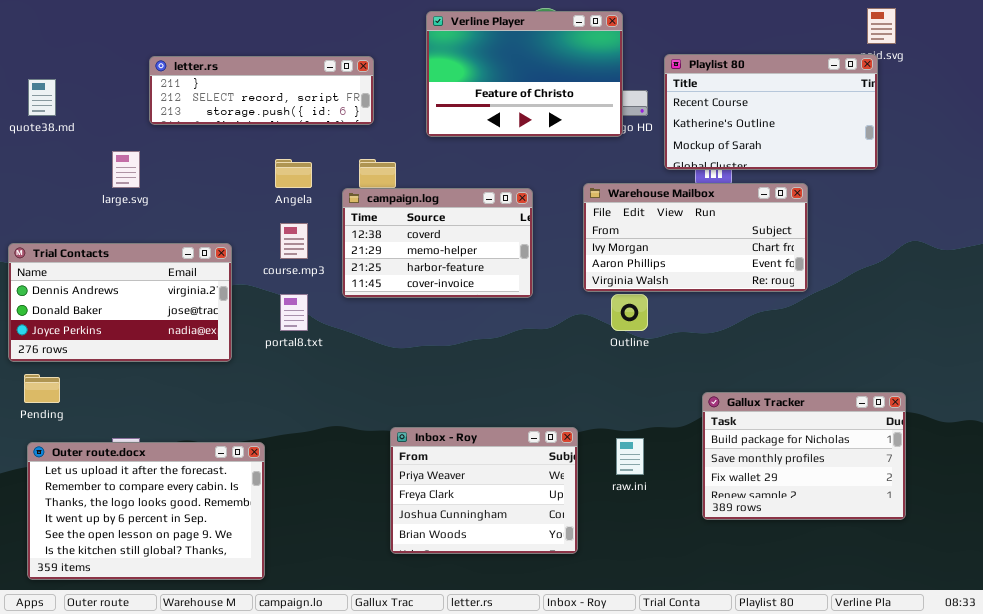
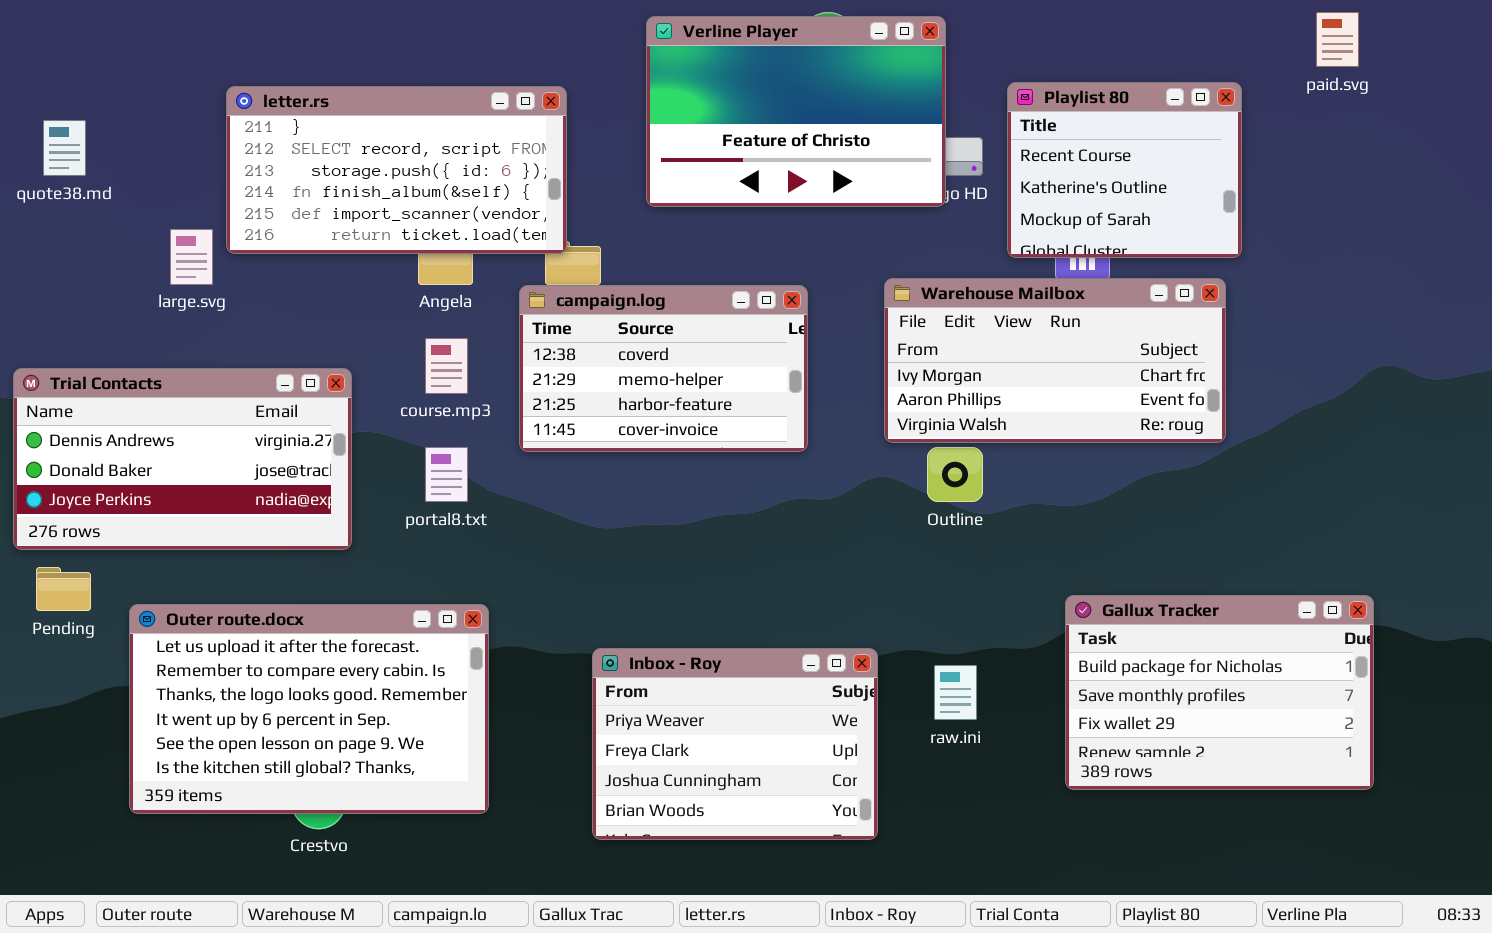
Playlist 80: [664,54,878,170] -> [1007,82,1242,258], resized
letter.rs: [149,56,374,125] -> [226,86,567,254], resized
Outer route.docx: [27,442,265,580] -> [129,604,489,814], moved

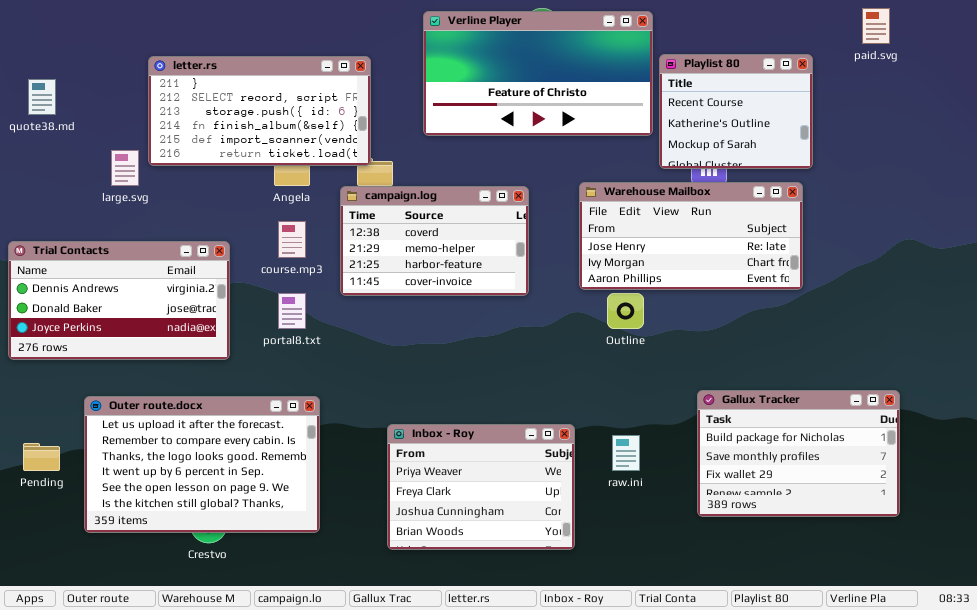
Verline Player: [646,16,946,207] -> [423,11,653,136], resized
Warehouse Mailbox: [884,278,1226,443] -> [579,182,803,290], scrolled up 1 row
Pending: [36,567,91,611] -> [23,443,60,471], moved

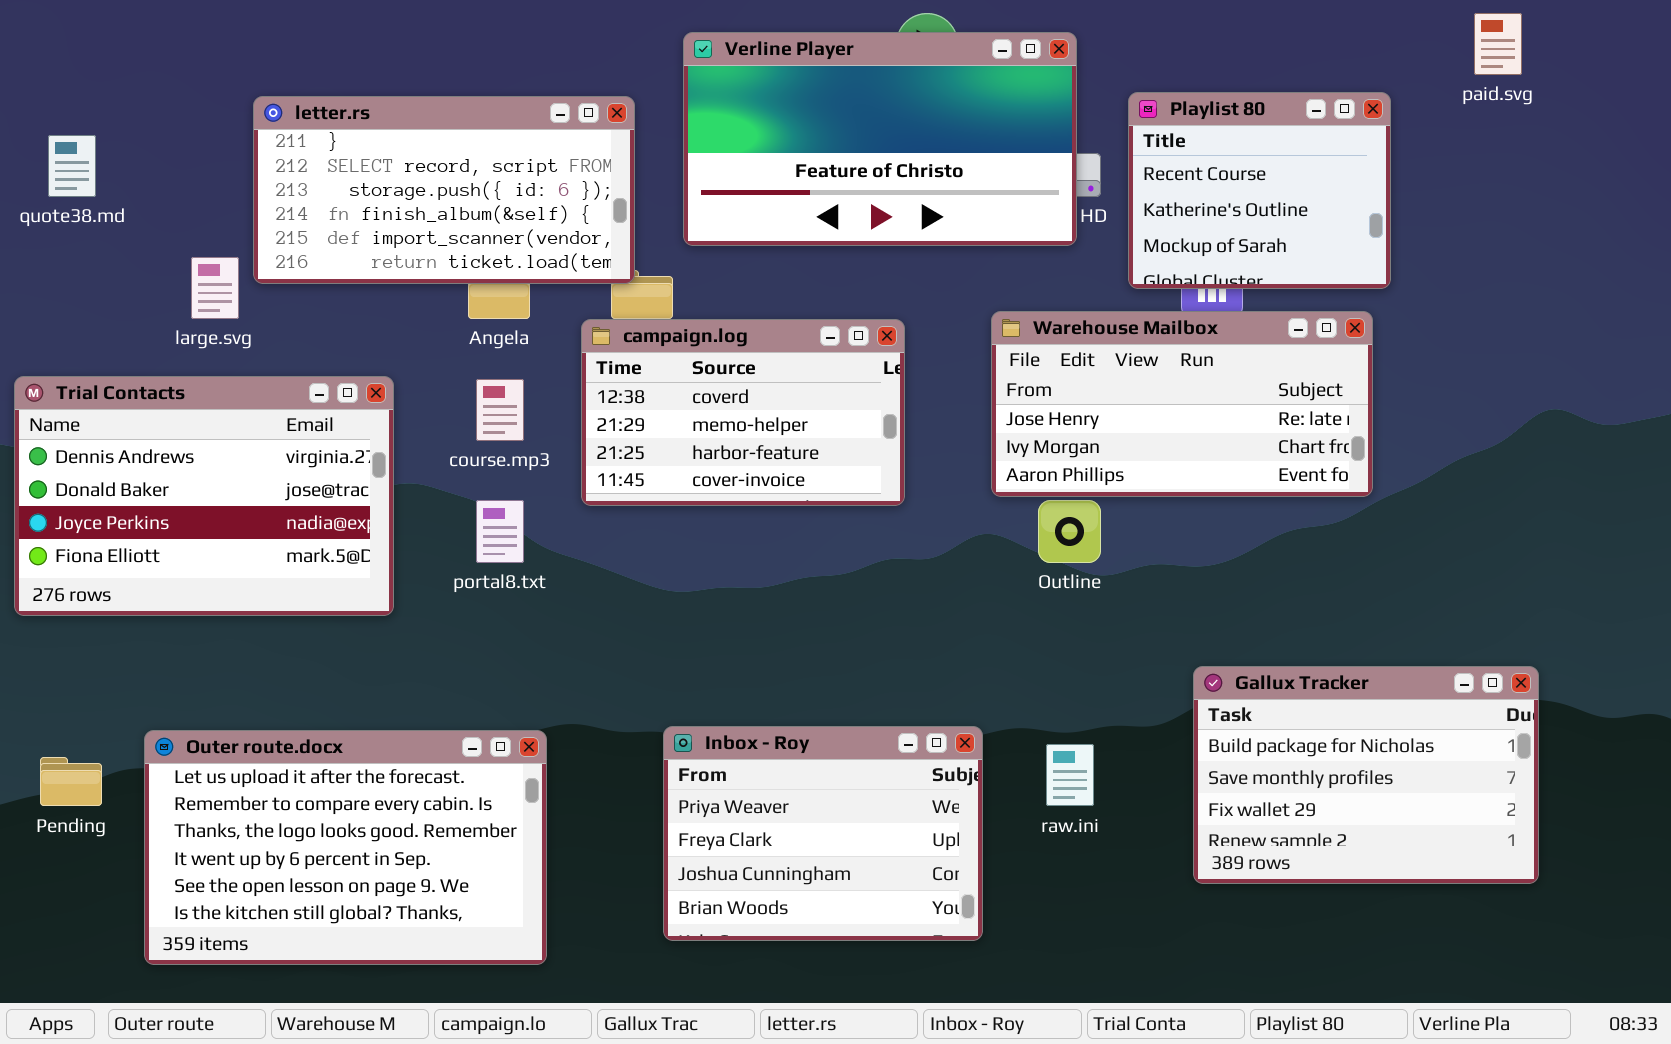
Verline Player: [423,11,653,136] -> [683,32,1077,246], moved
Trial Contacts: [8,241,230,360] -> [14,376,394,616], resized
Outer route.docx: [84,396,320,533] -> [144,730,547,965], moved

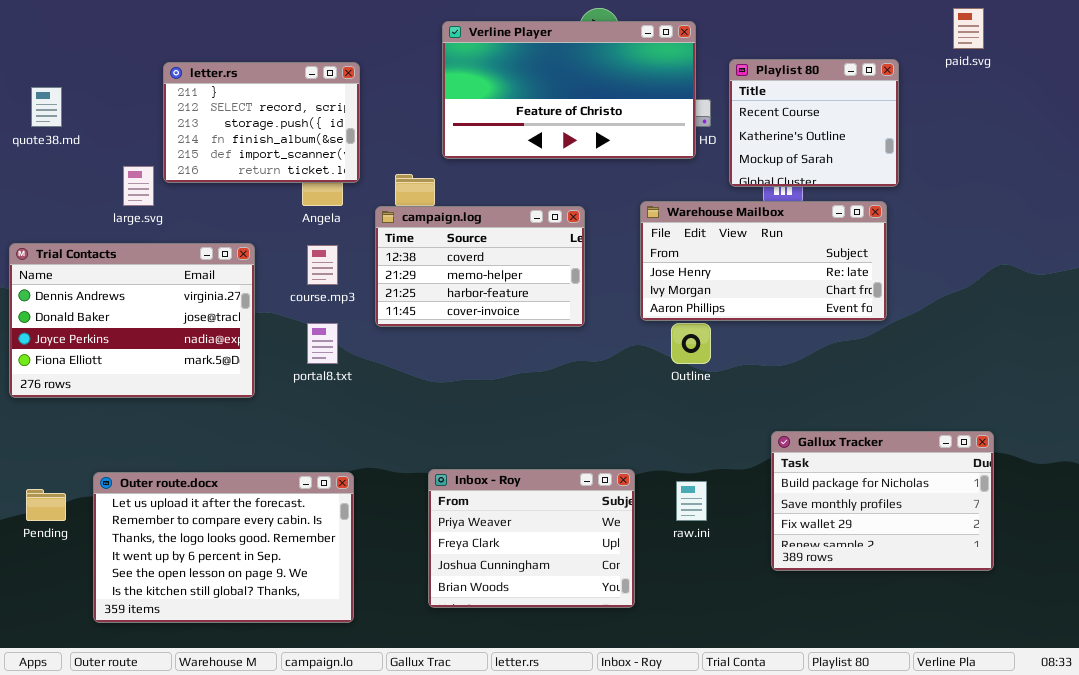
letter.rs: [253,96,635,284] -> [163,62,360,183], resized

